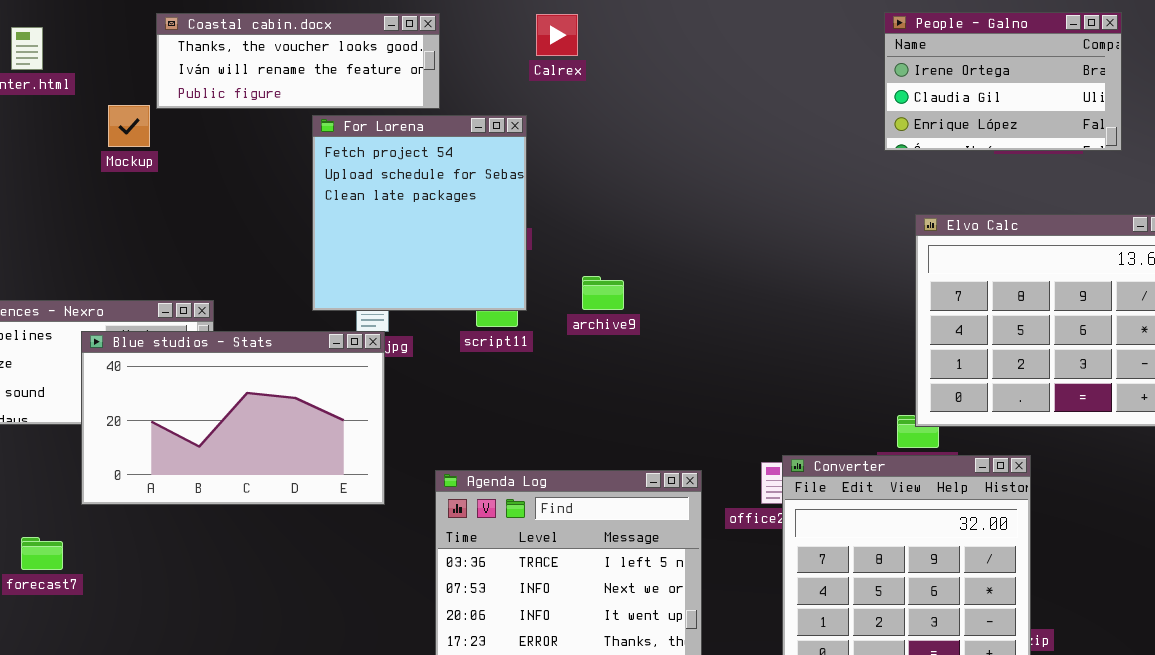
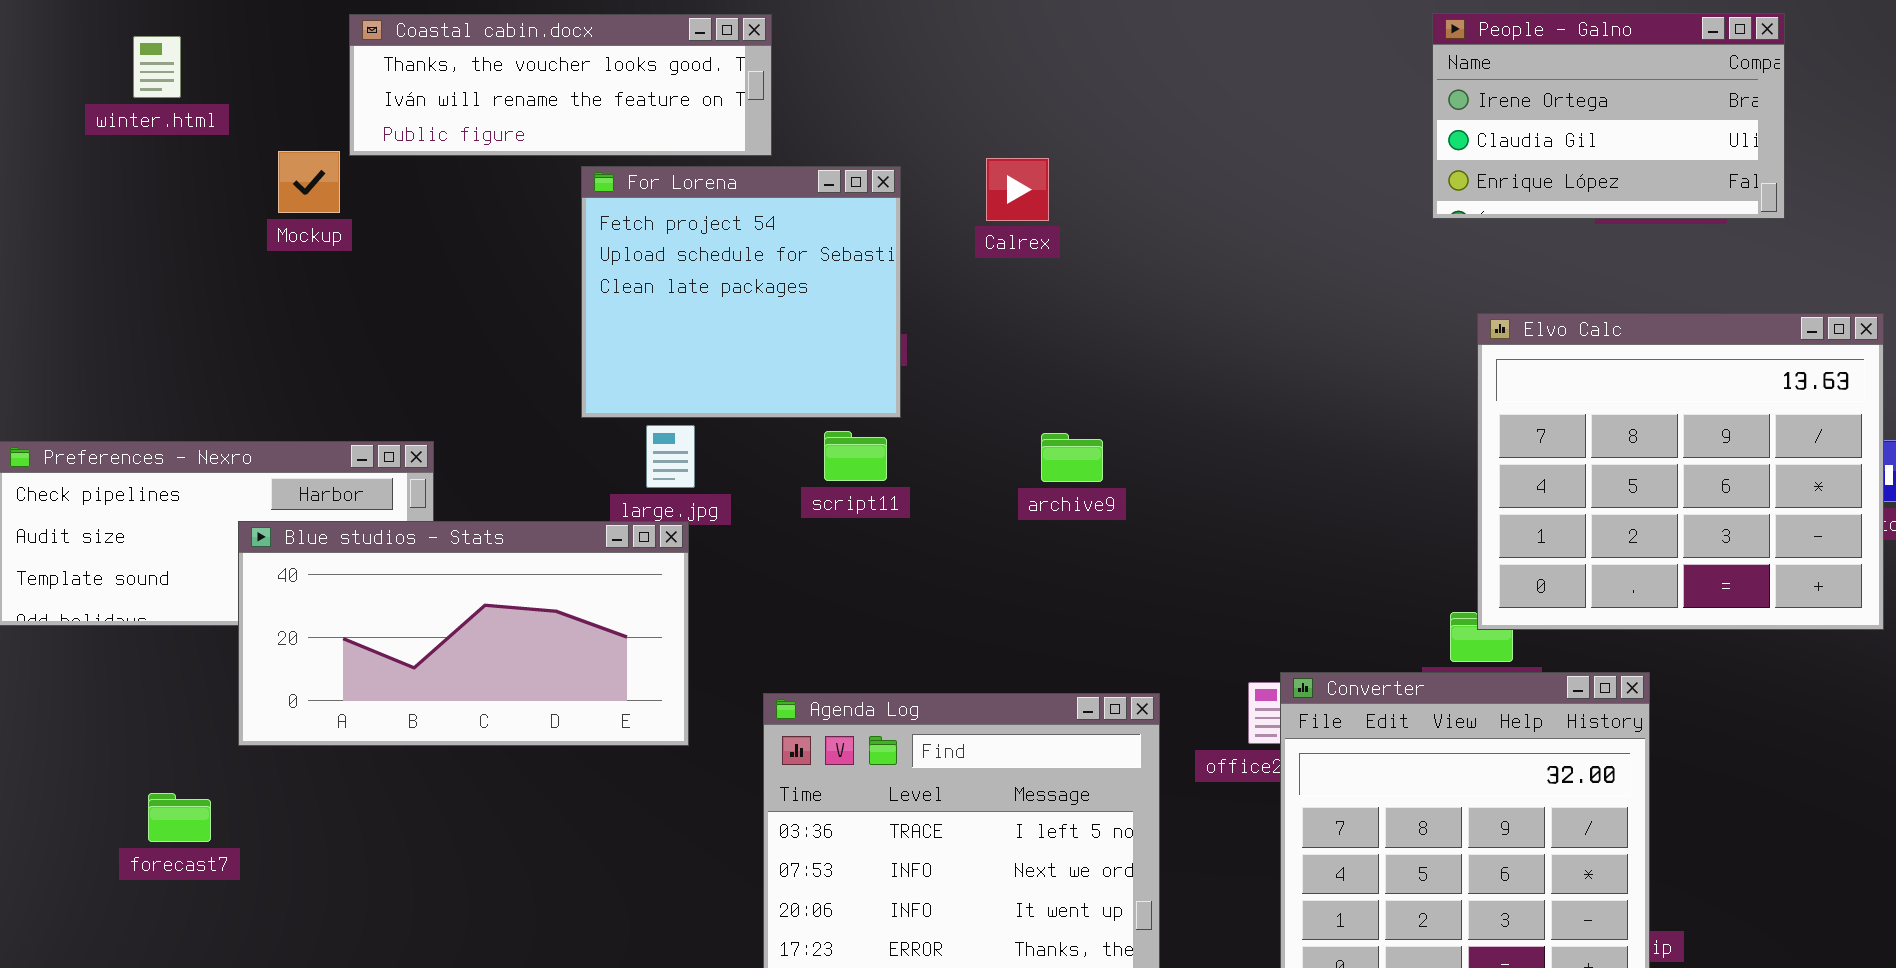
Calrex: [536,14,578,56] -> [986,158,1049,221], moved
For Lorena: [312,115,527,311] -> [581,166,901,418], resized
archive9: [582,276,624,310] -> [1041,433,1103,482], moved
Blue studios - Stats: [81,331,385,505] -> [238,521,689,746], resized

